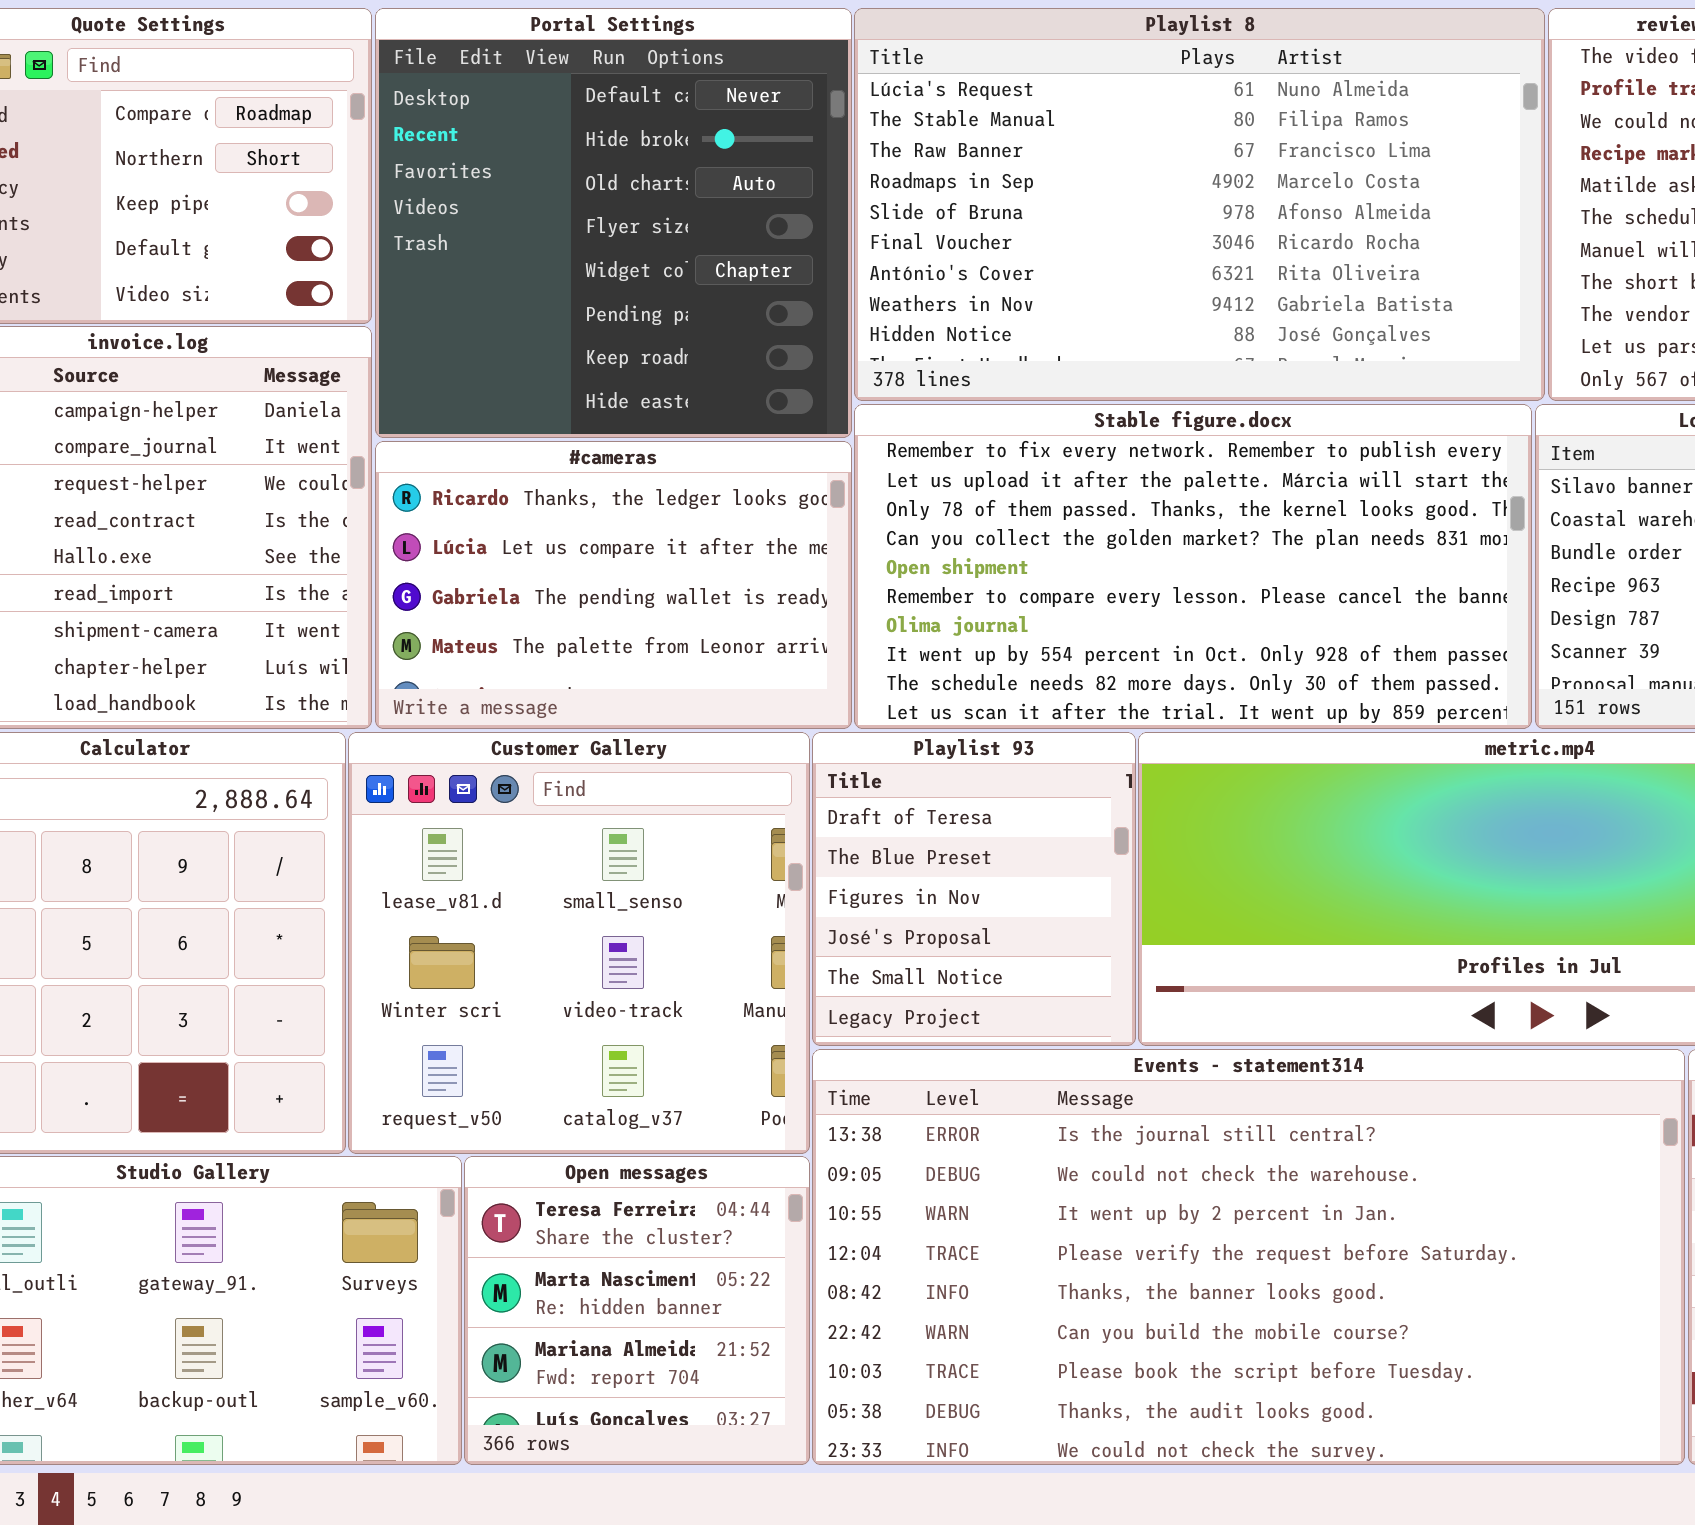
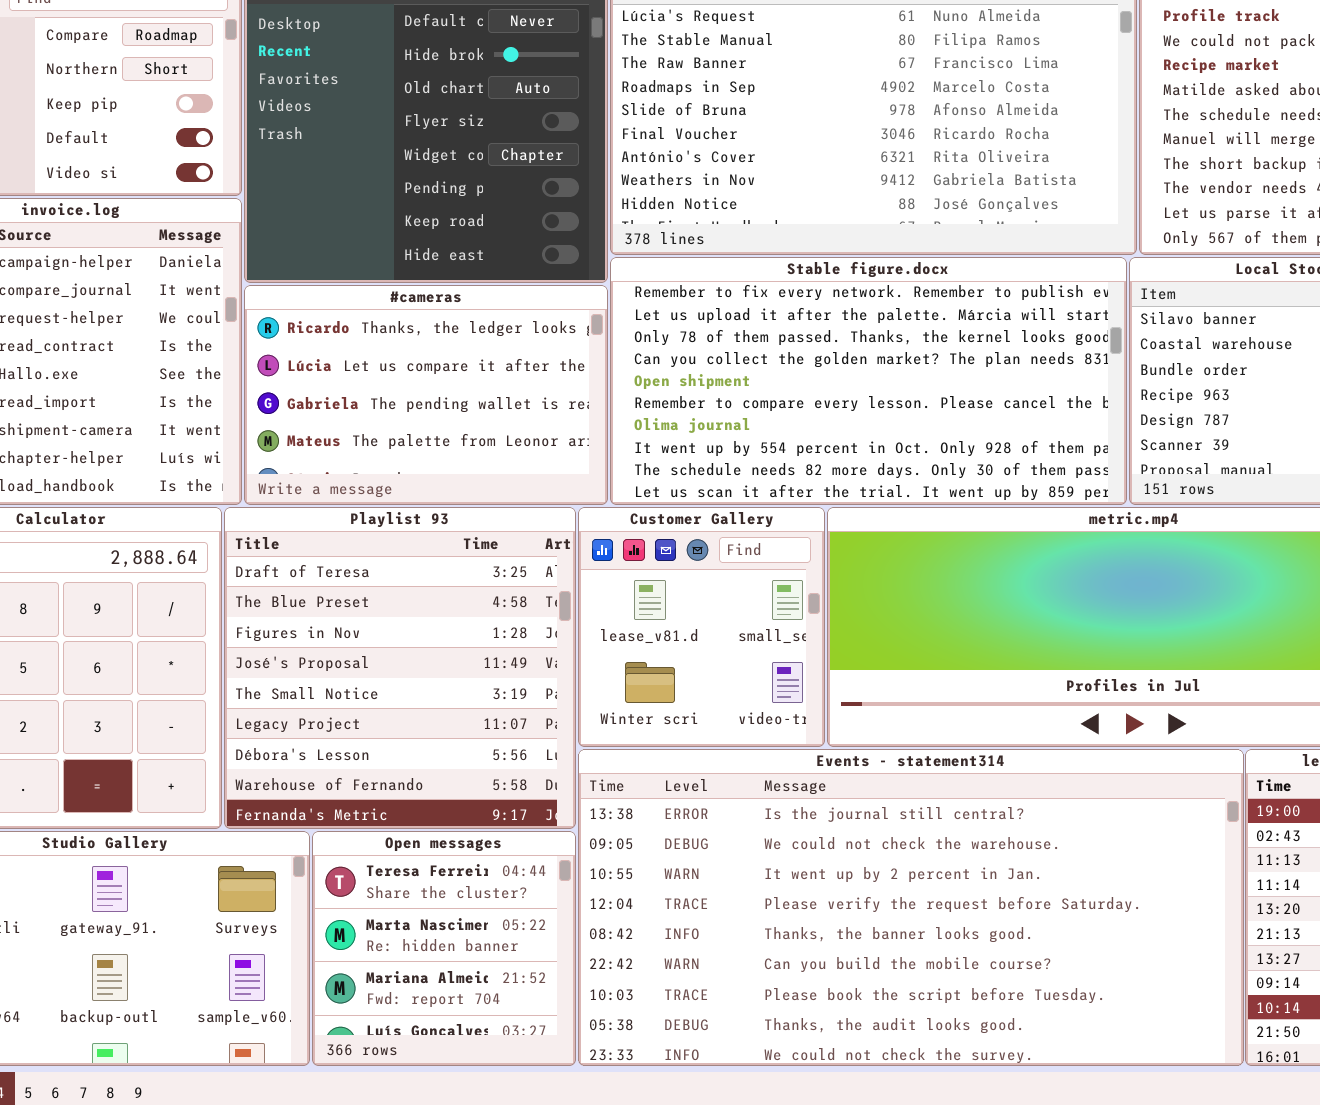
Customer Gallery: [348,732,810,1154] -> [578,507,825,747], moved, resized
Playlist 93: [812,732,1136,1046] -> [224,507,576,829], moved, resized

